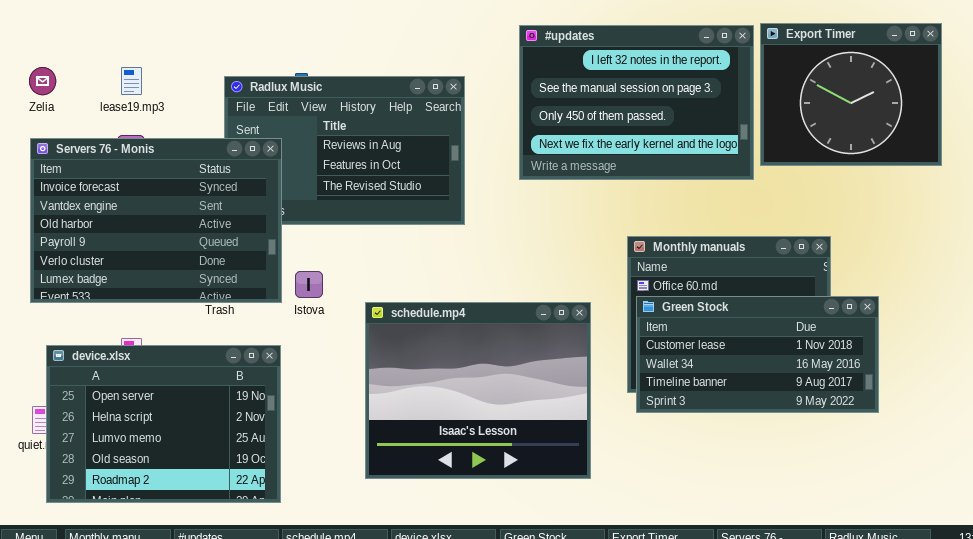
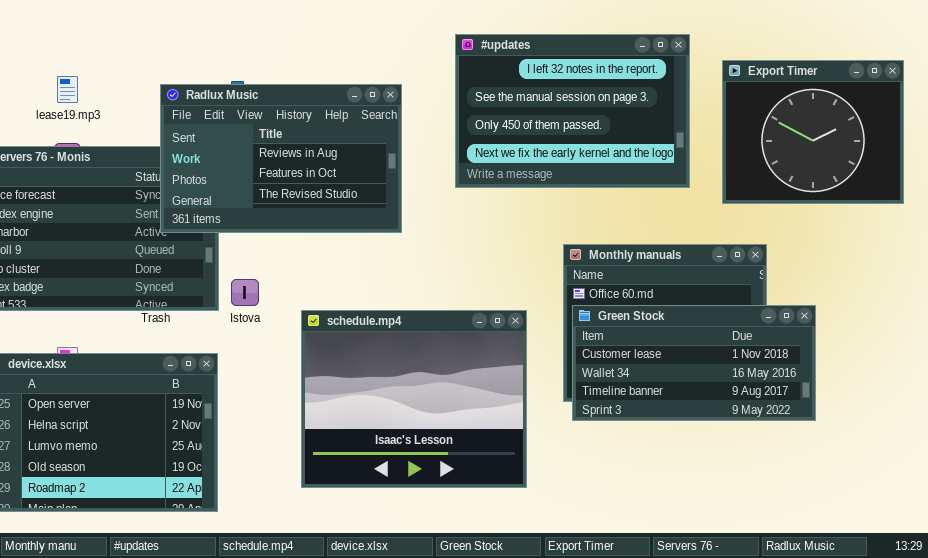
Export Timer: [760,23,942,166] -> [722,60,904,204], moved
Radlux Music: [224,76,465,225] -> [160,84,402,233], raised

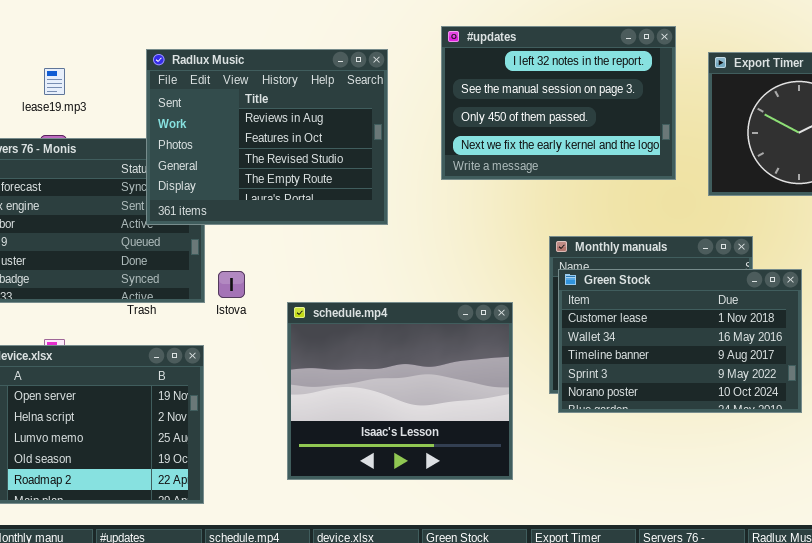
Radlux Music: [160,84,402,233] -> [146,49,388,225], resized
Green Stock: [572,305,816,421] -> [558,269,802,413], resized

